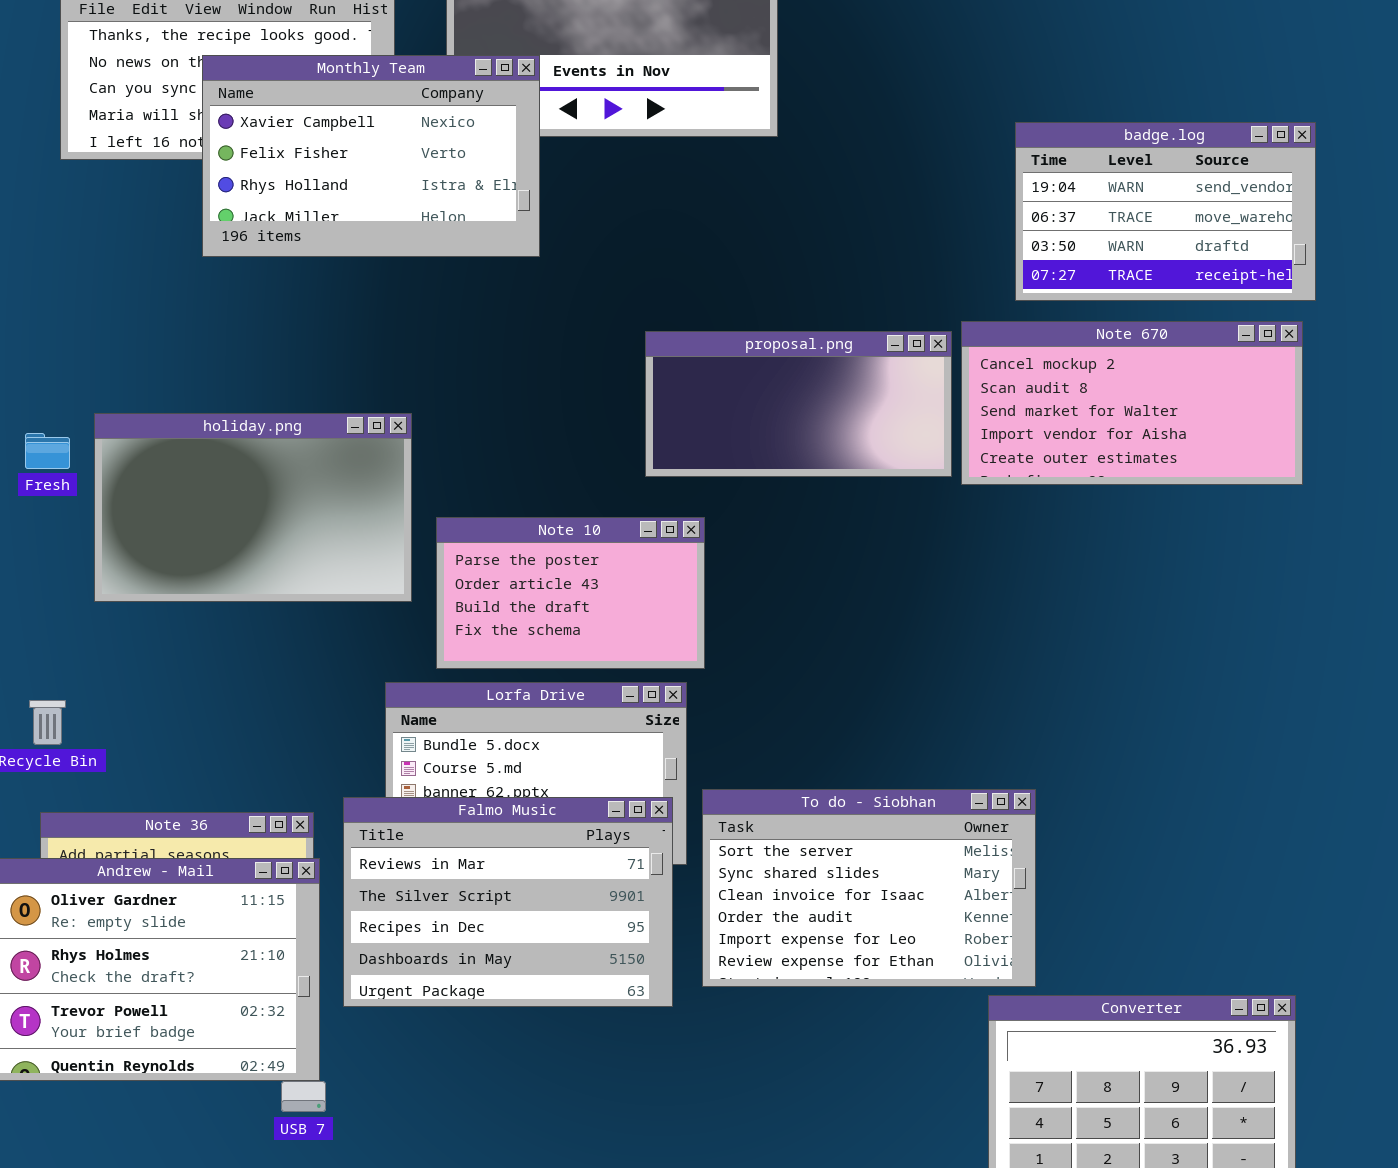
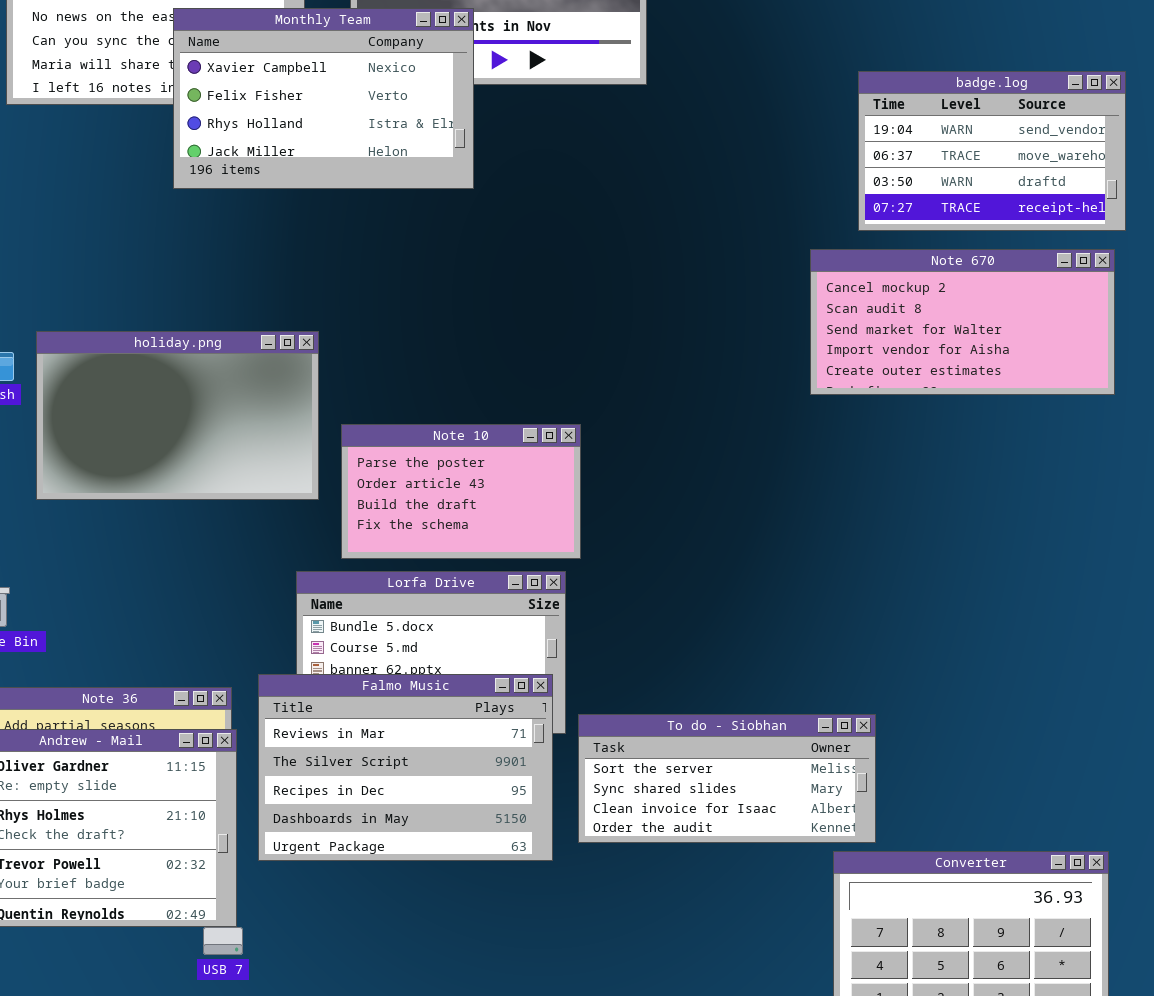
Monthly Team: [202,55,540,257] -> [173,8,474,189], moved
proposal.png: [645,331,952,477] -> none, closed
To do - Siobhan: [702,789,1036,987] -> [578,714,876,843], resized

